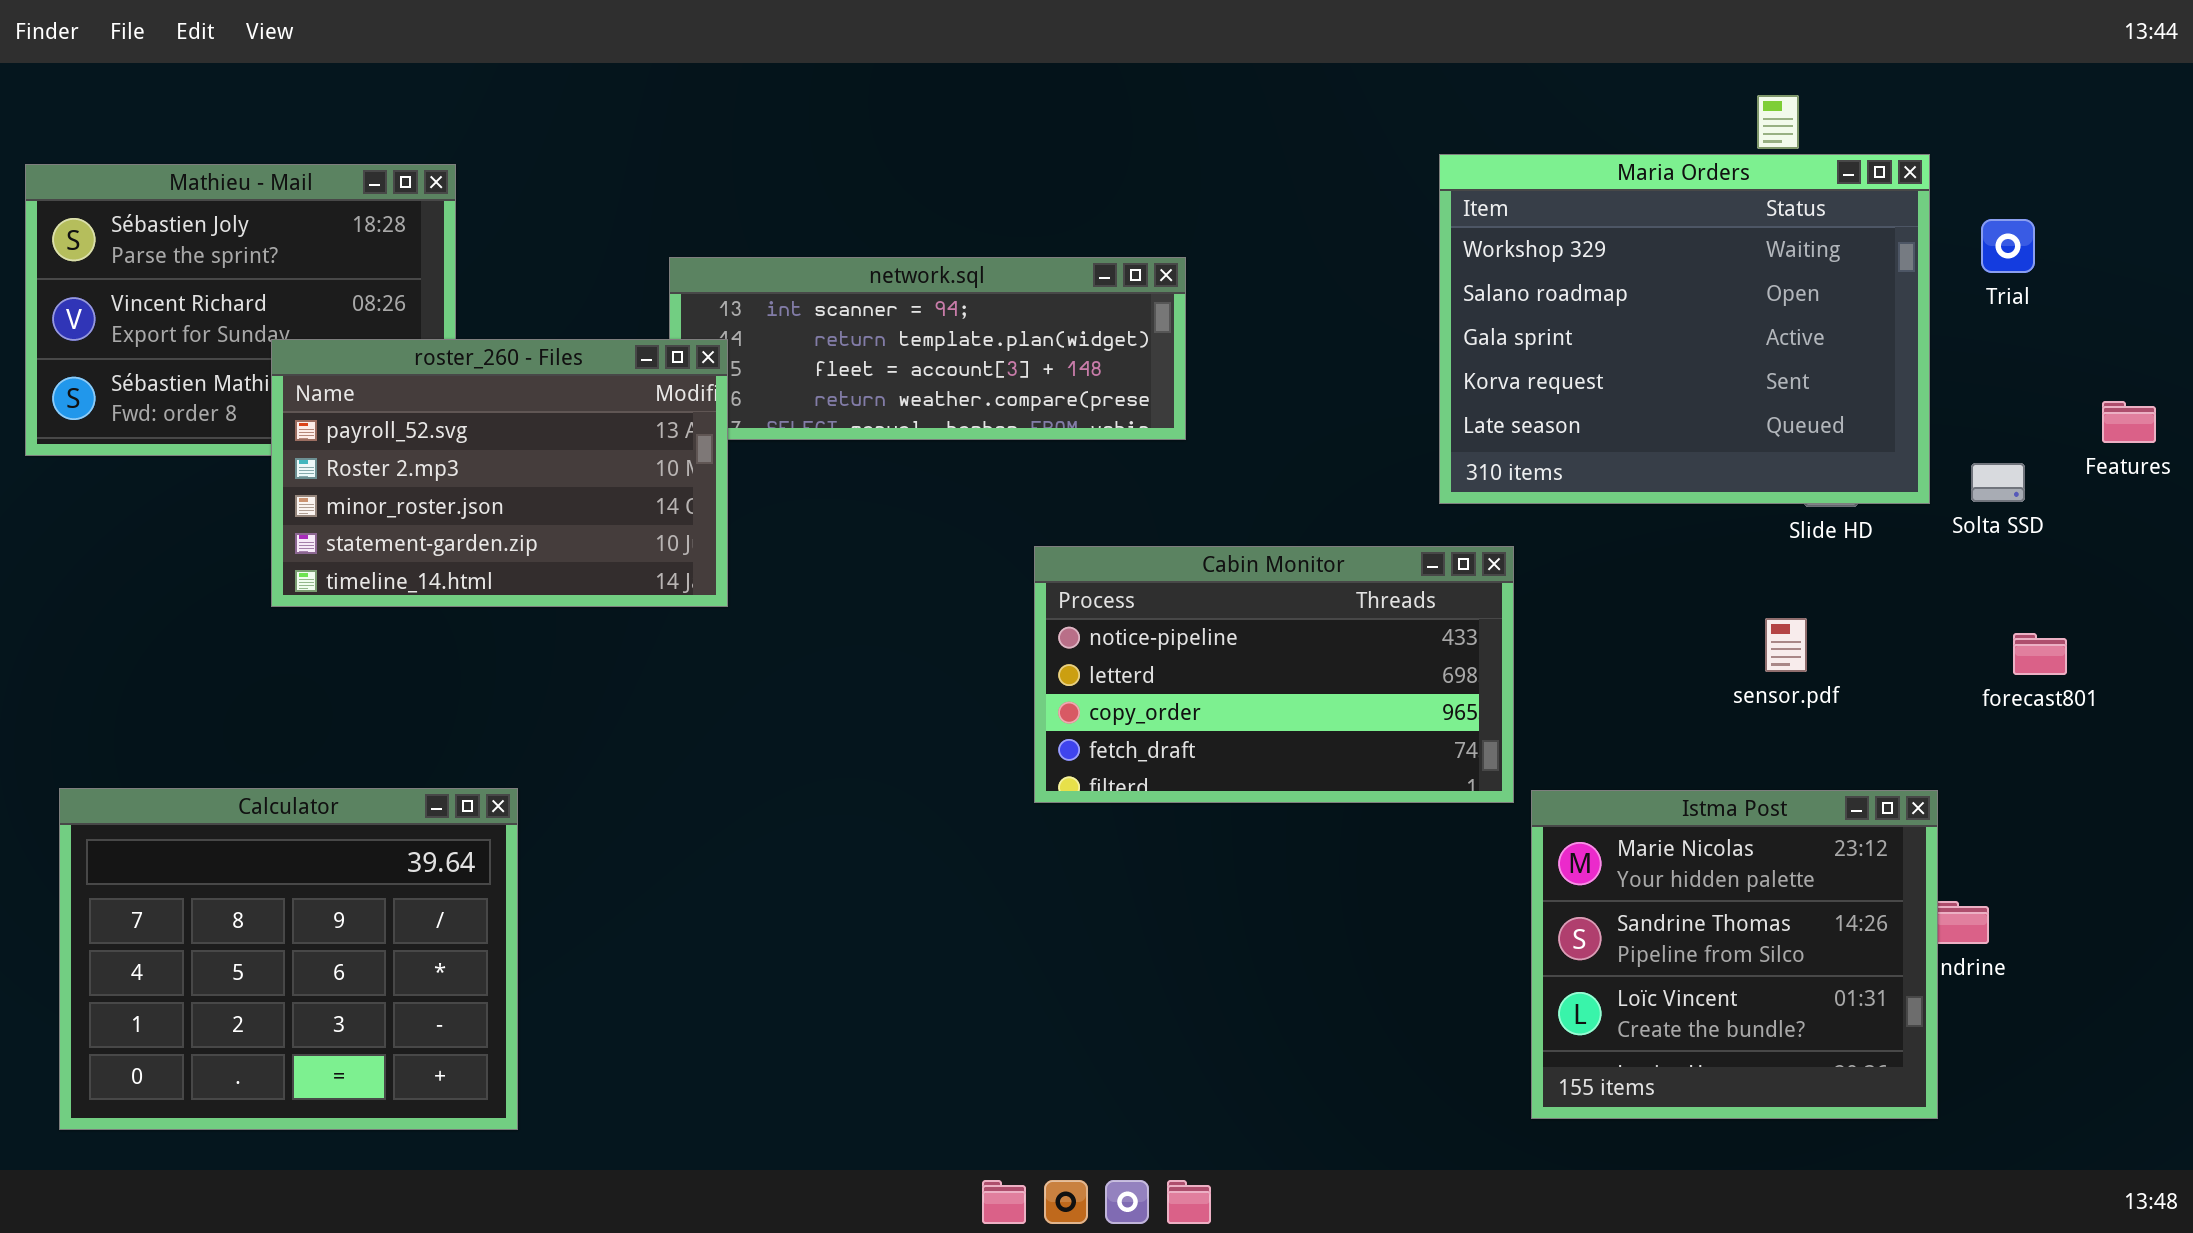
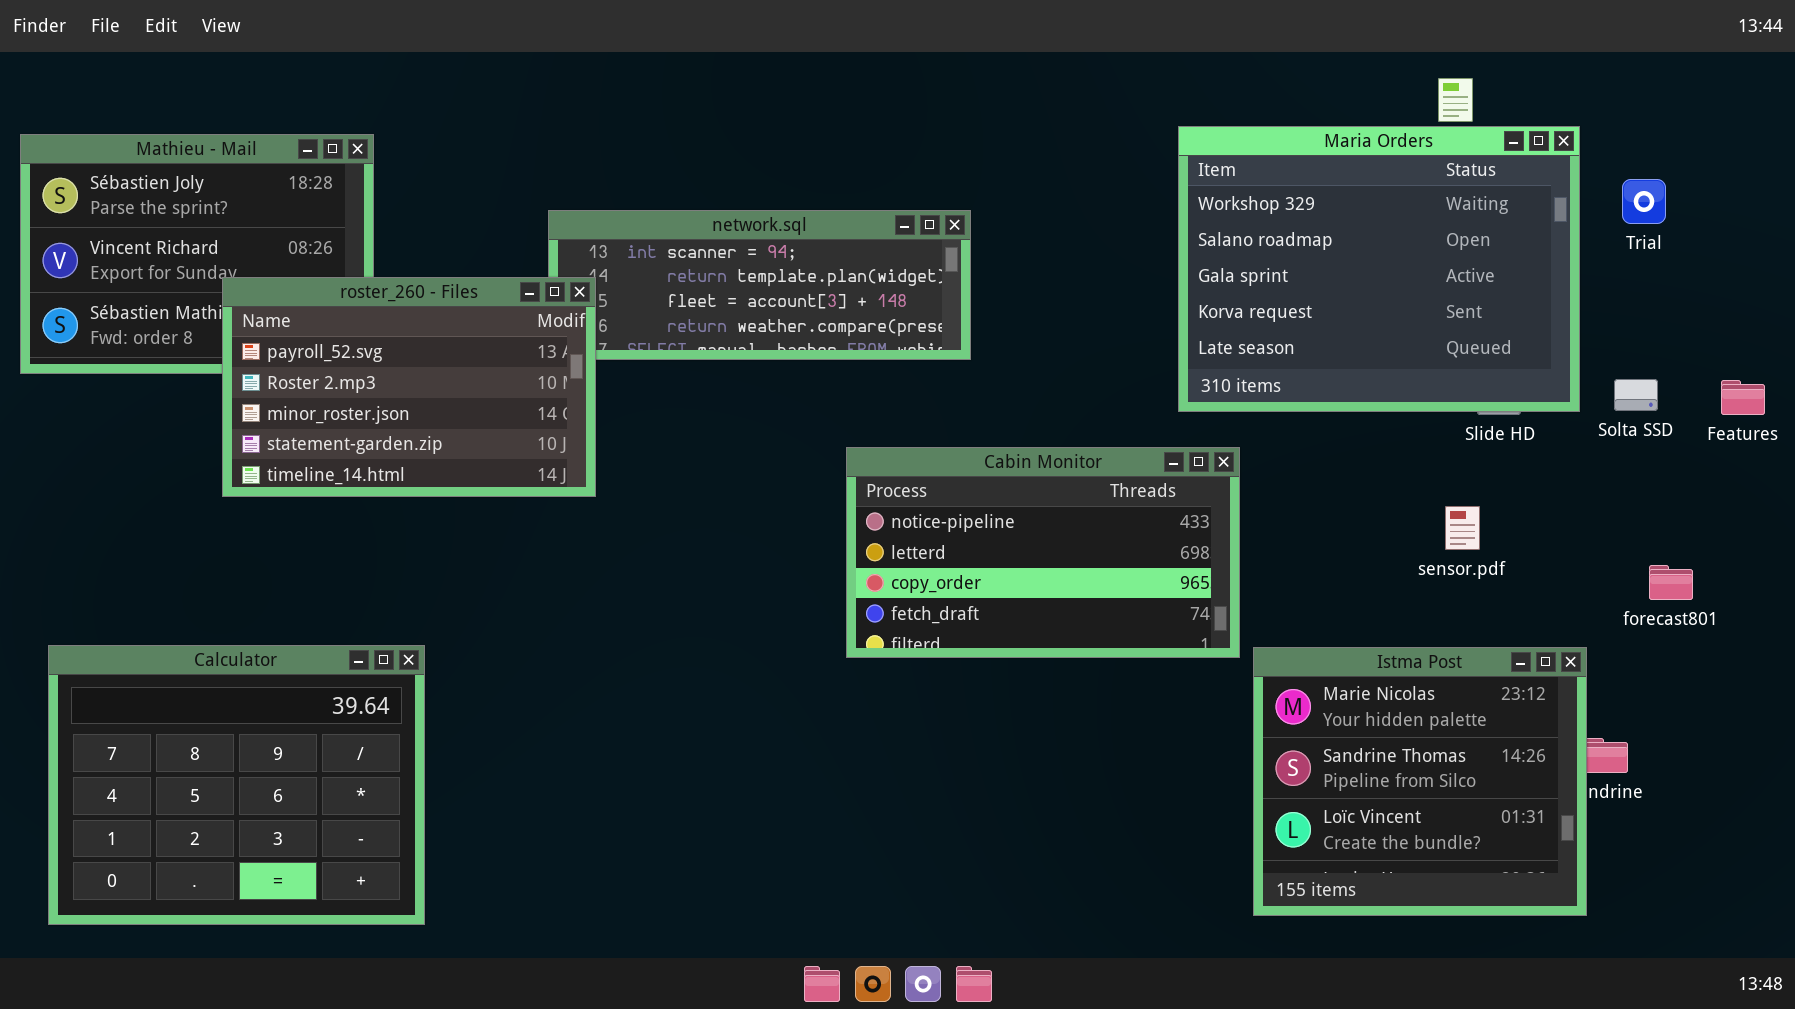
Features: [2102,401,2156,443] -> [1721,380,1765,415], moved
forecast801: [2013,633,2067,675] -> [1649,565,1693,600], moved

